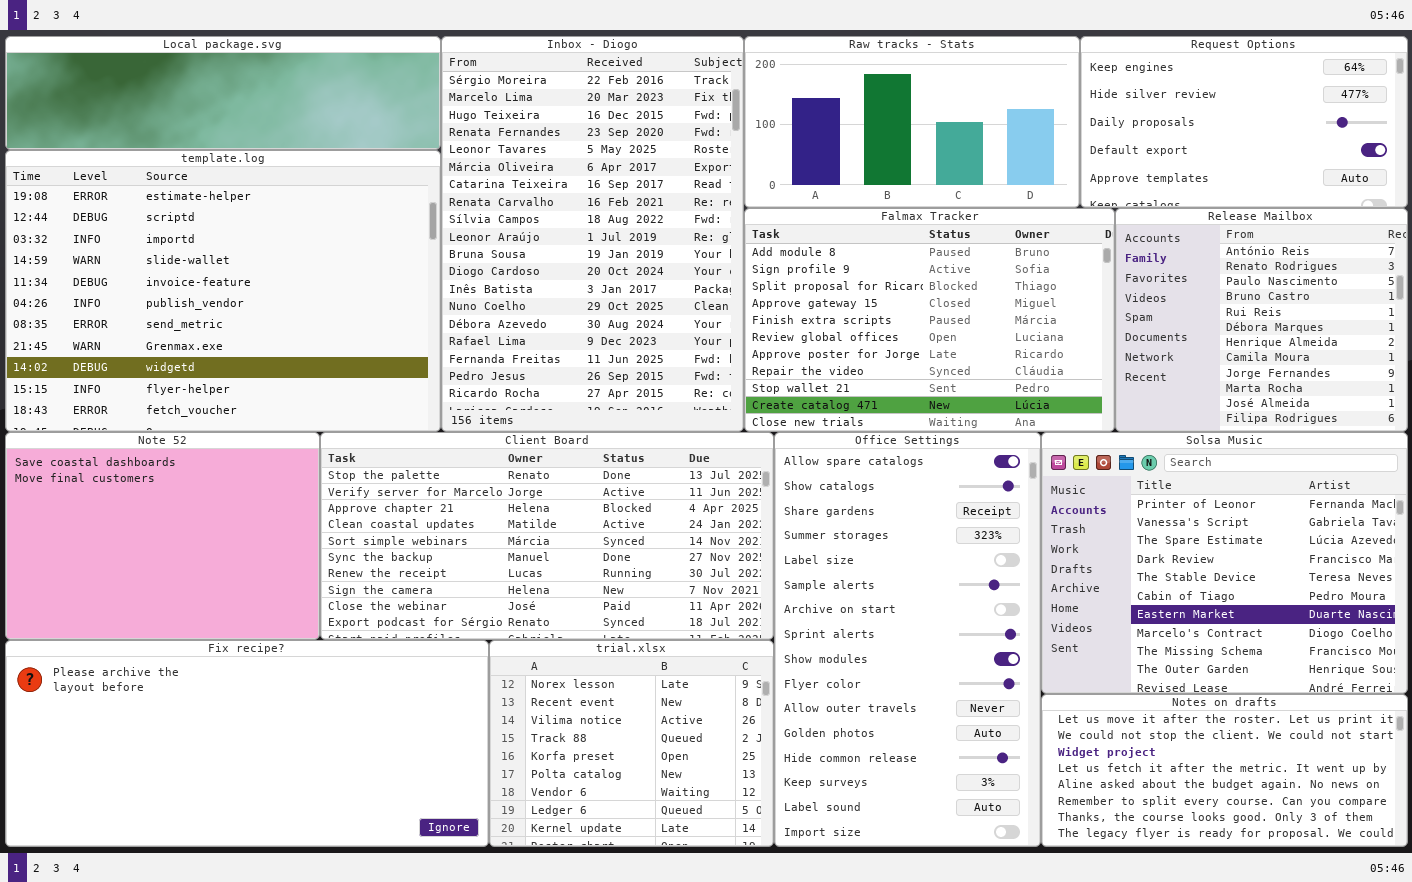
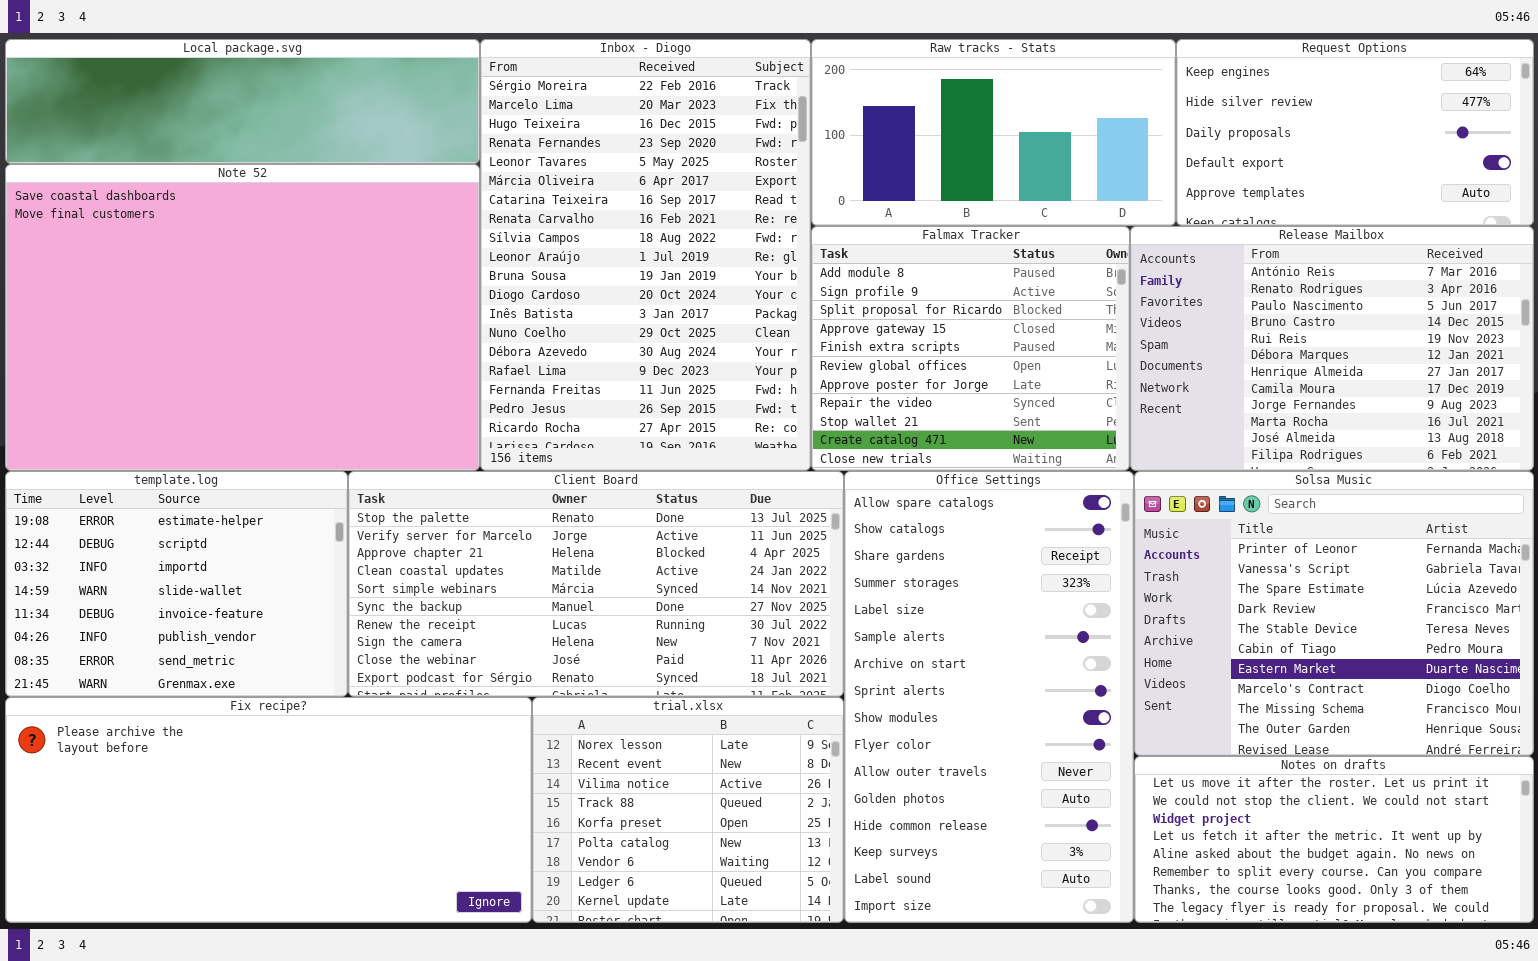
template.log: [5,150,441,432] -> [5,471,348,697], moved, resized
Falmax Tracker: [744,208,1115,432] -> [811,226,1130,471], resized
Release Mailbox: [1115,208,1408,432] -> [1130,226,1534,471], resized
Note 52: [5,432,320,640] -> [5,164,480,471], moved, resized

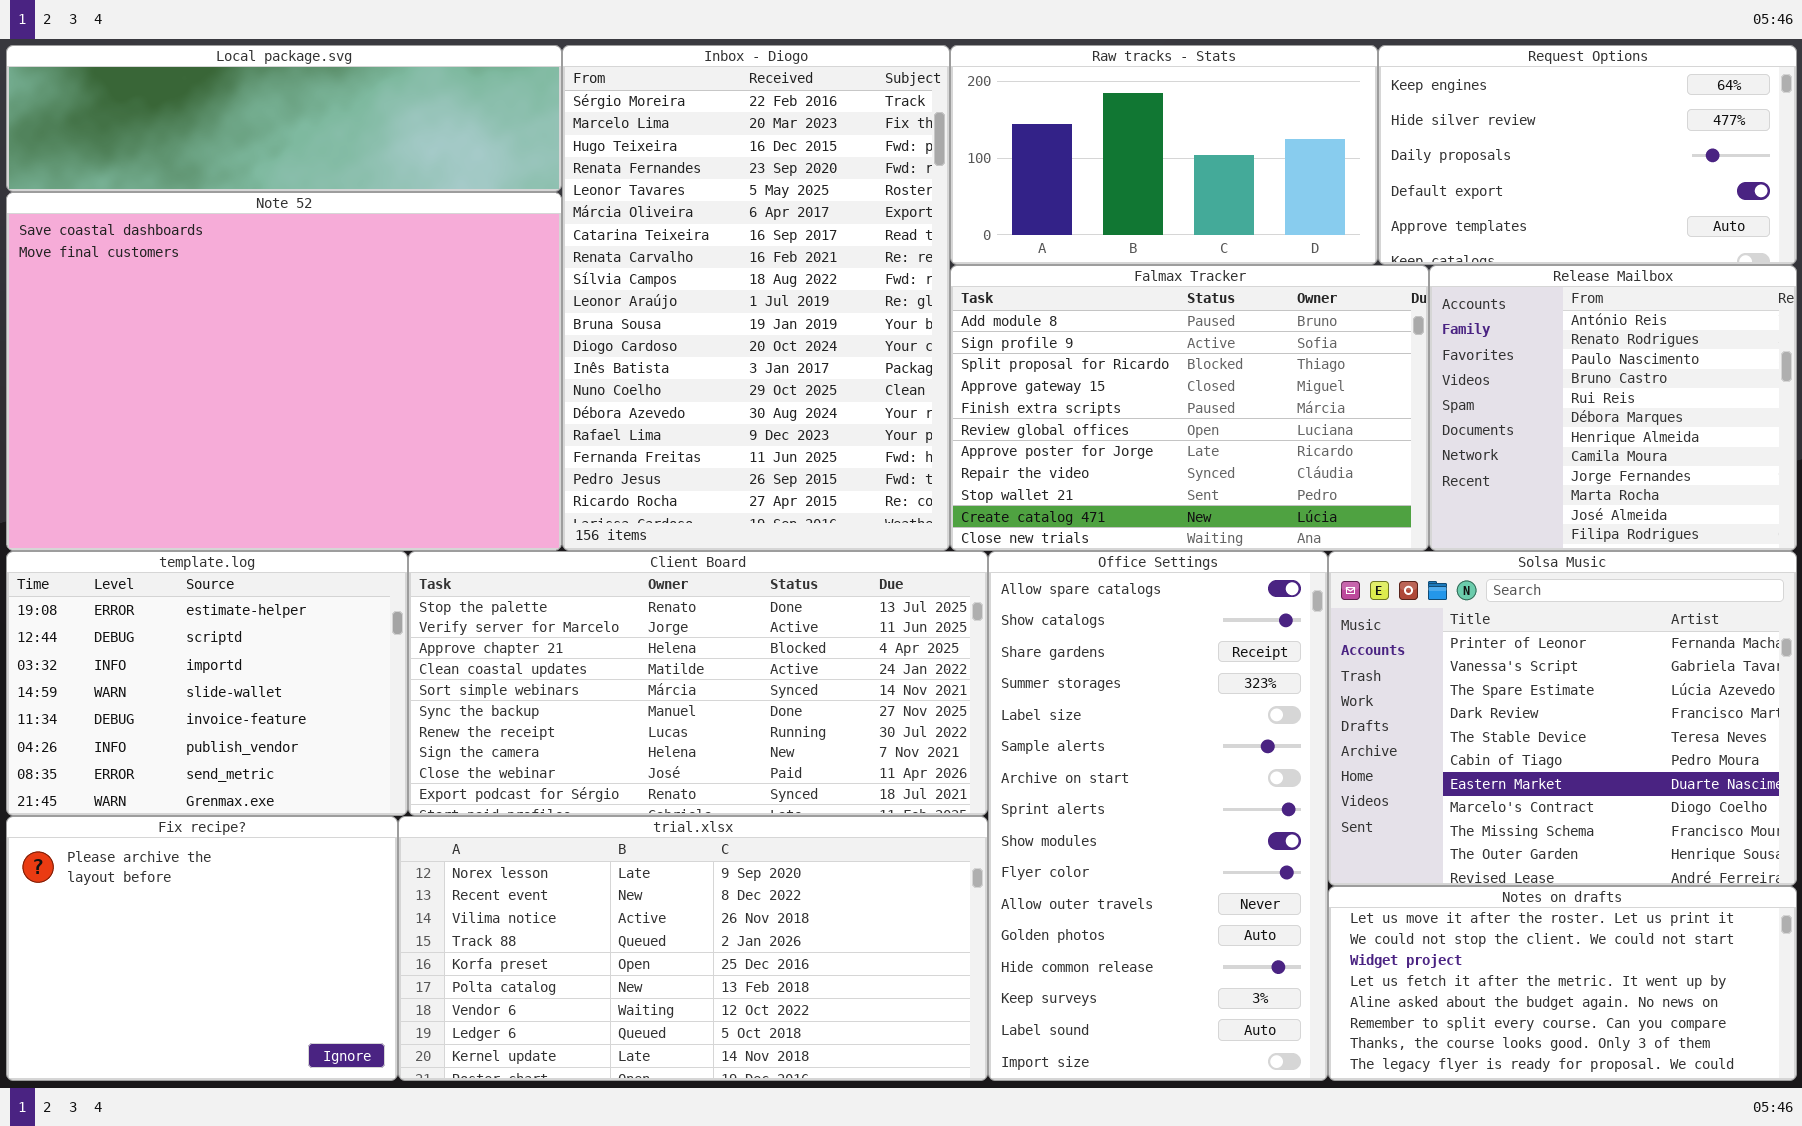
Falmax Tracker: [811,226,1130,471] -> [950,265,1429,551], resized
Release Mailbox: [1130,226,1534,471] -> [1429,265,1797,551], resized
Fix recipe?: [5,697,532,923] -> [6,816,398,1081], resized
trial.xlsx: [532,697,844,923] -> [398,816,988,1081], resized

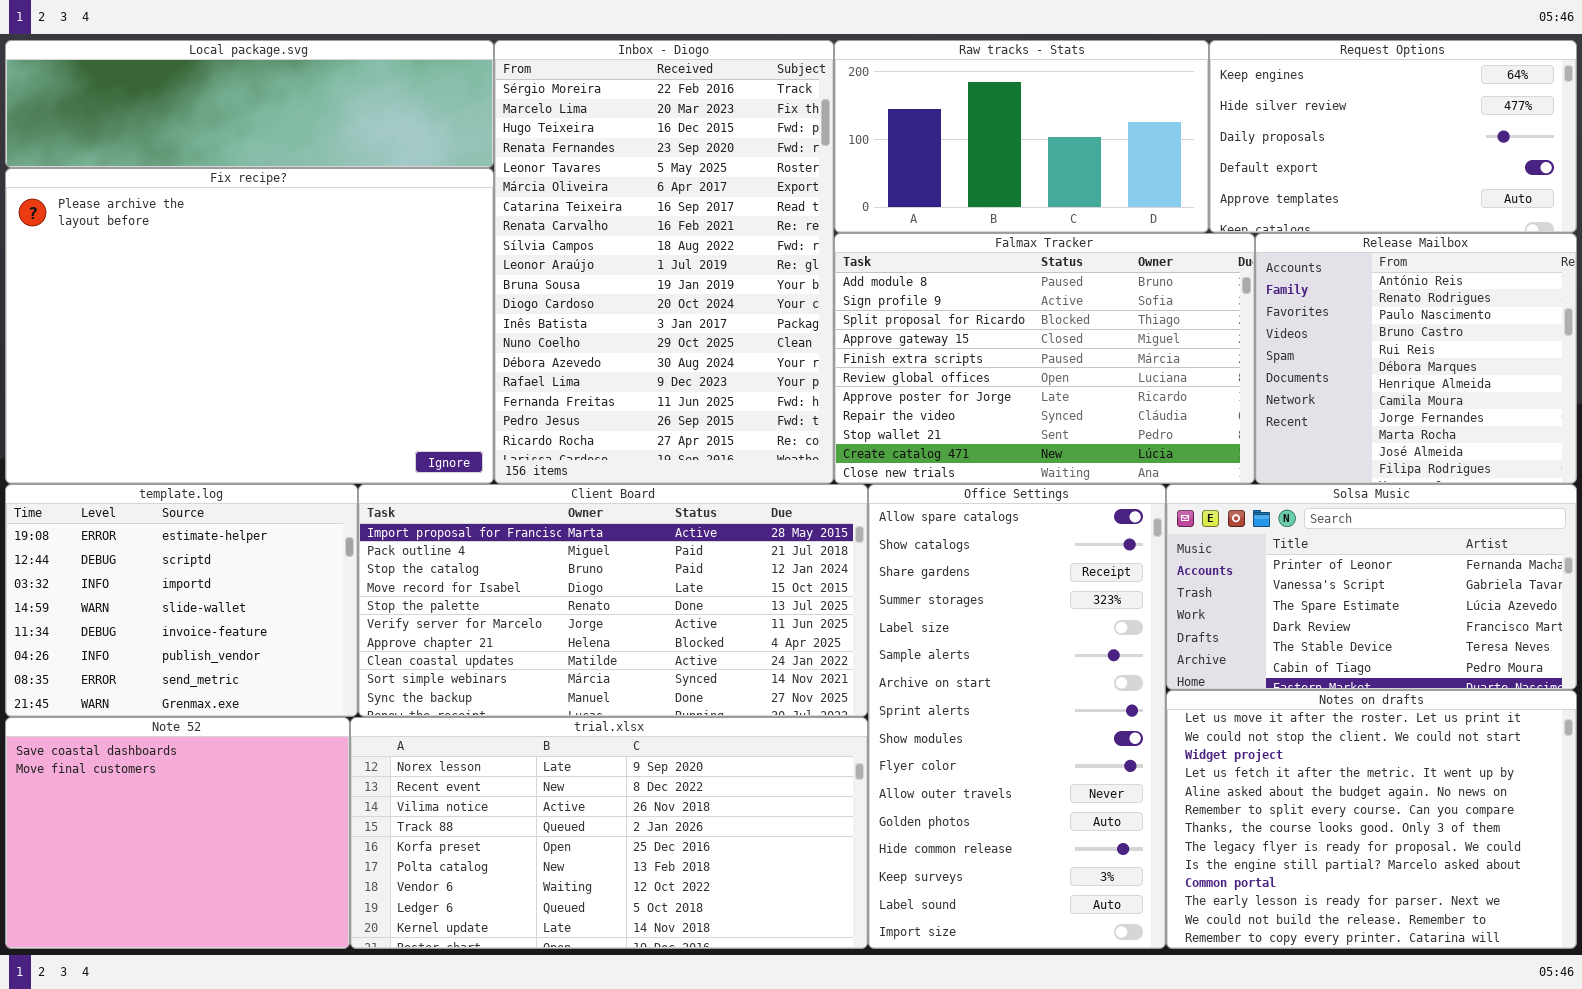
Note 52: [6,192,562,551] -> [5,717,350,949], moved, resized
Client Board: [408,551,988,816] -> [358,484,868,717], scrolled up 4 rows
Solsa Music: [1328,551,1797,886] -> [1166,484,1577,690], resized
Fix recipe?: [6,816,398,1081] -> [5,168,494,484], moved, resized
Notes on drafts: [1328,886,1797,1081] -> [1166,690,1577,949], resized

